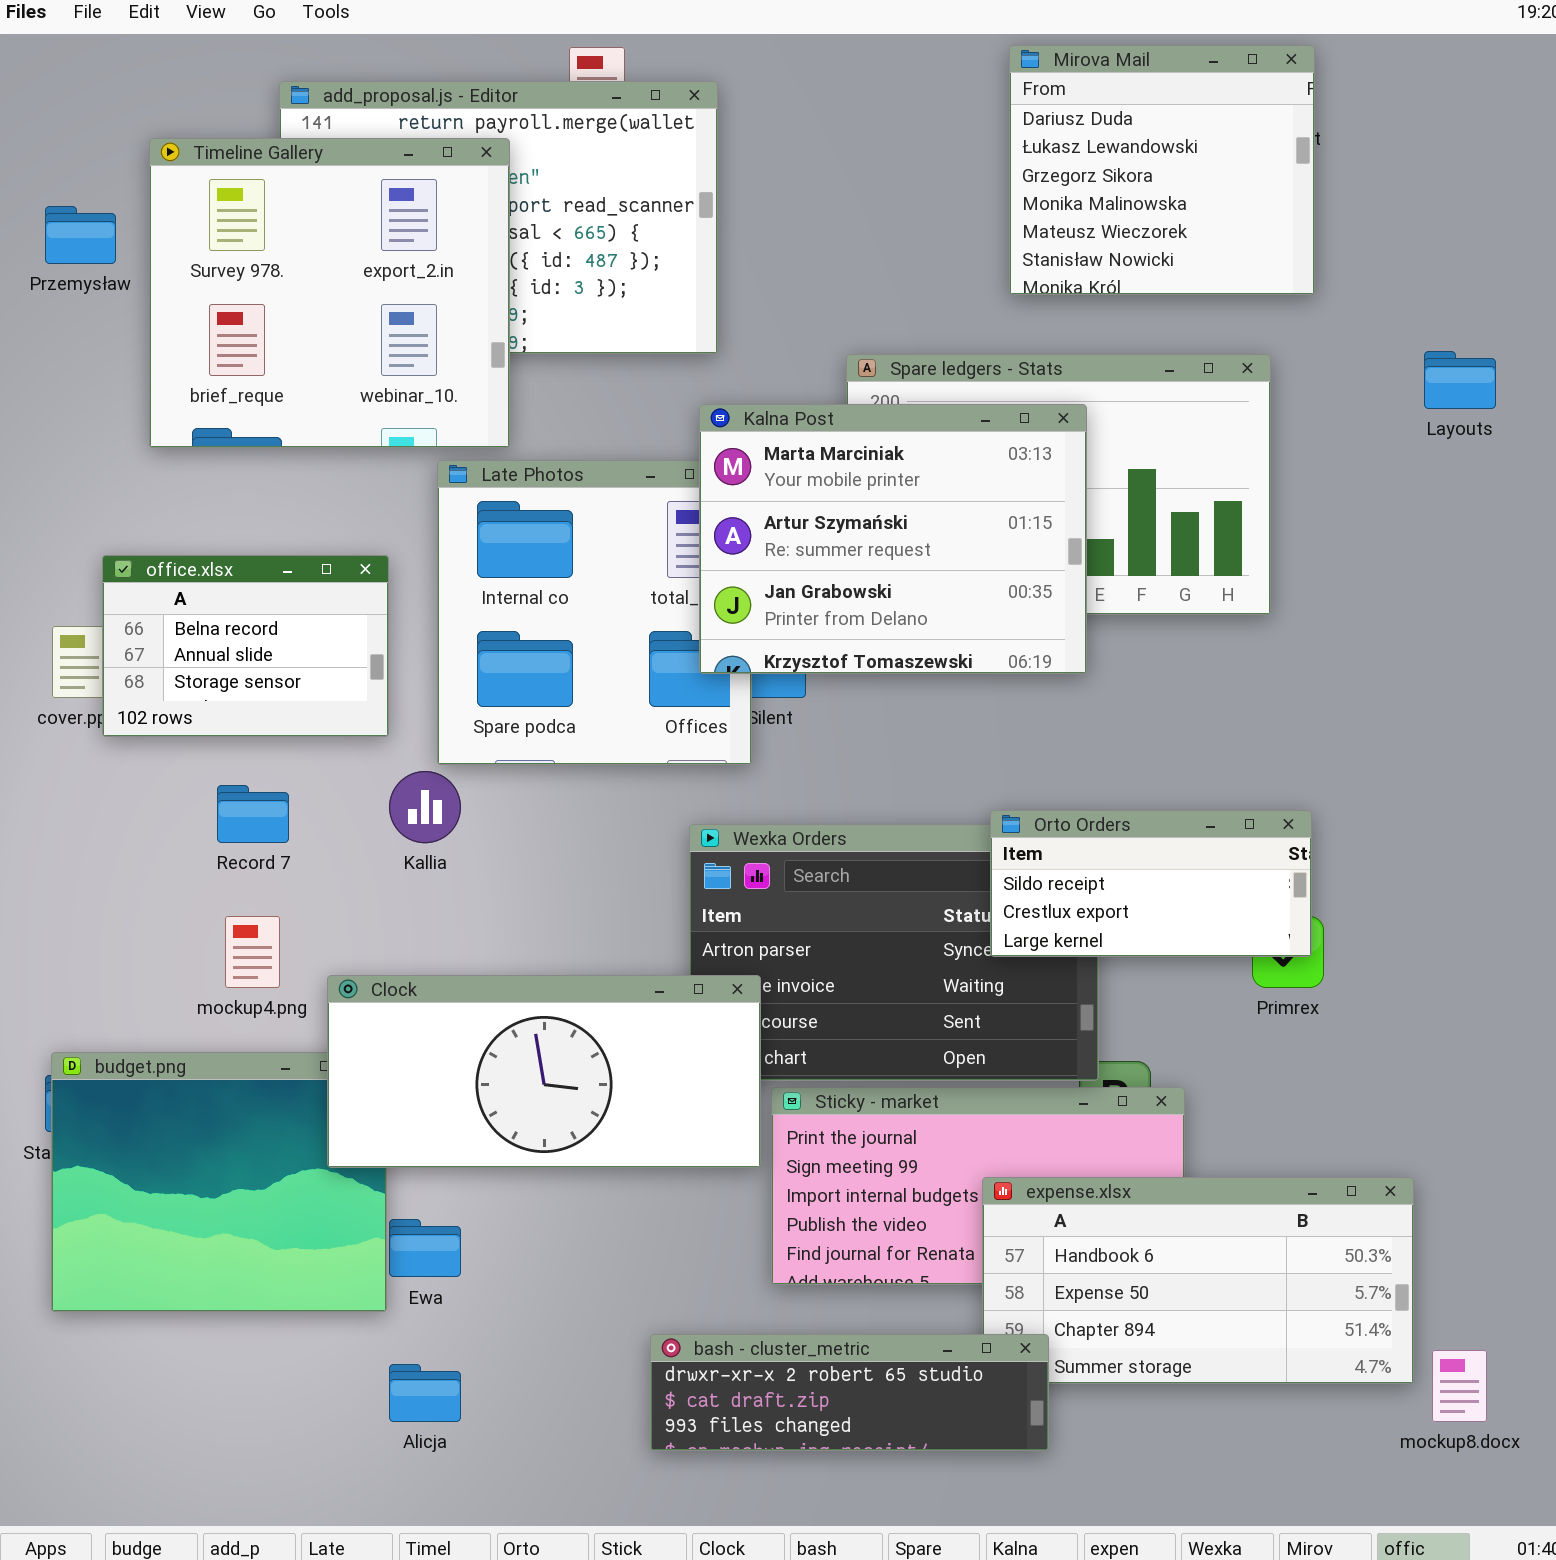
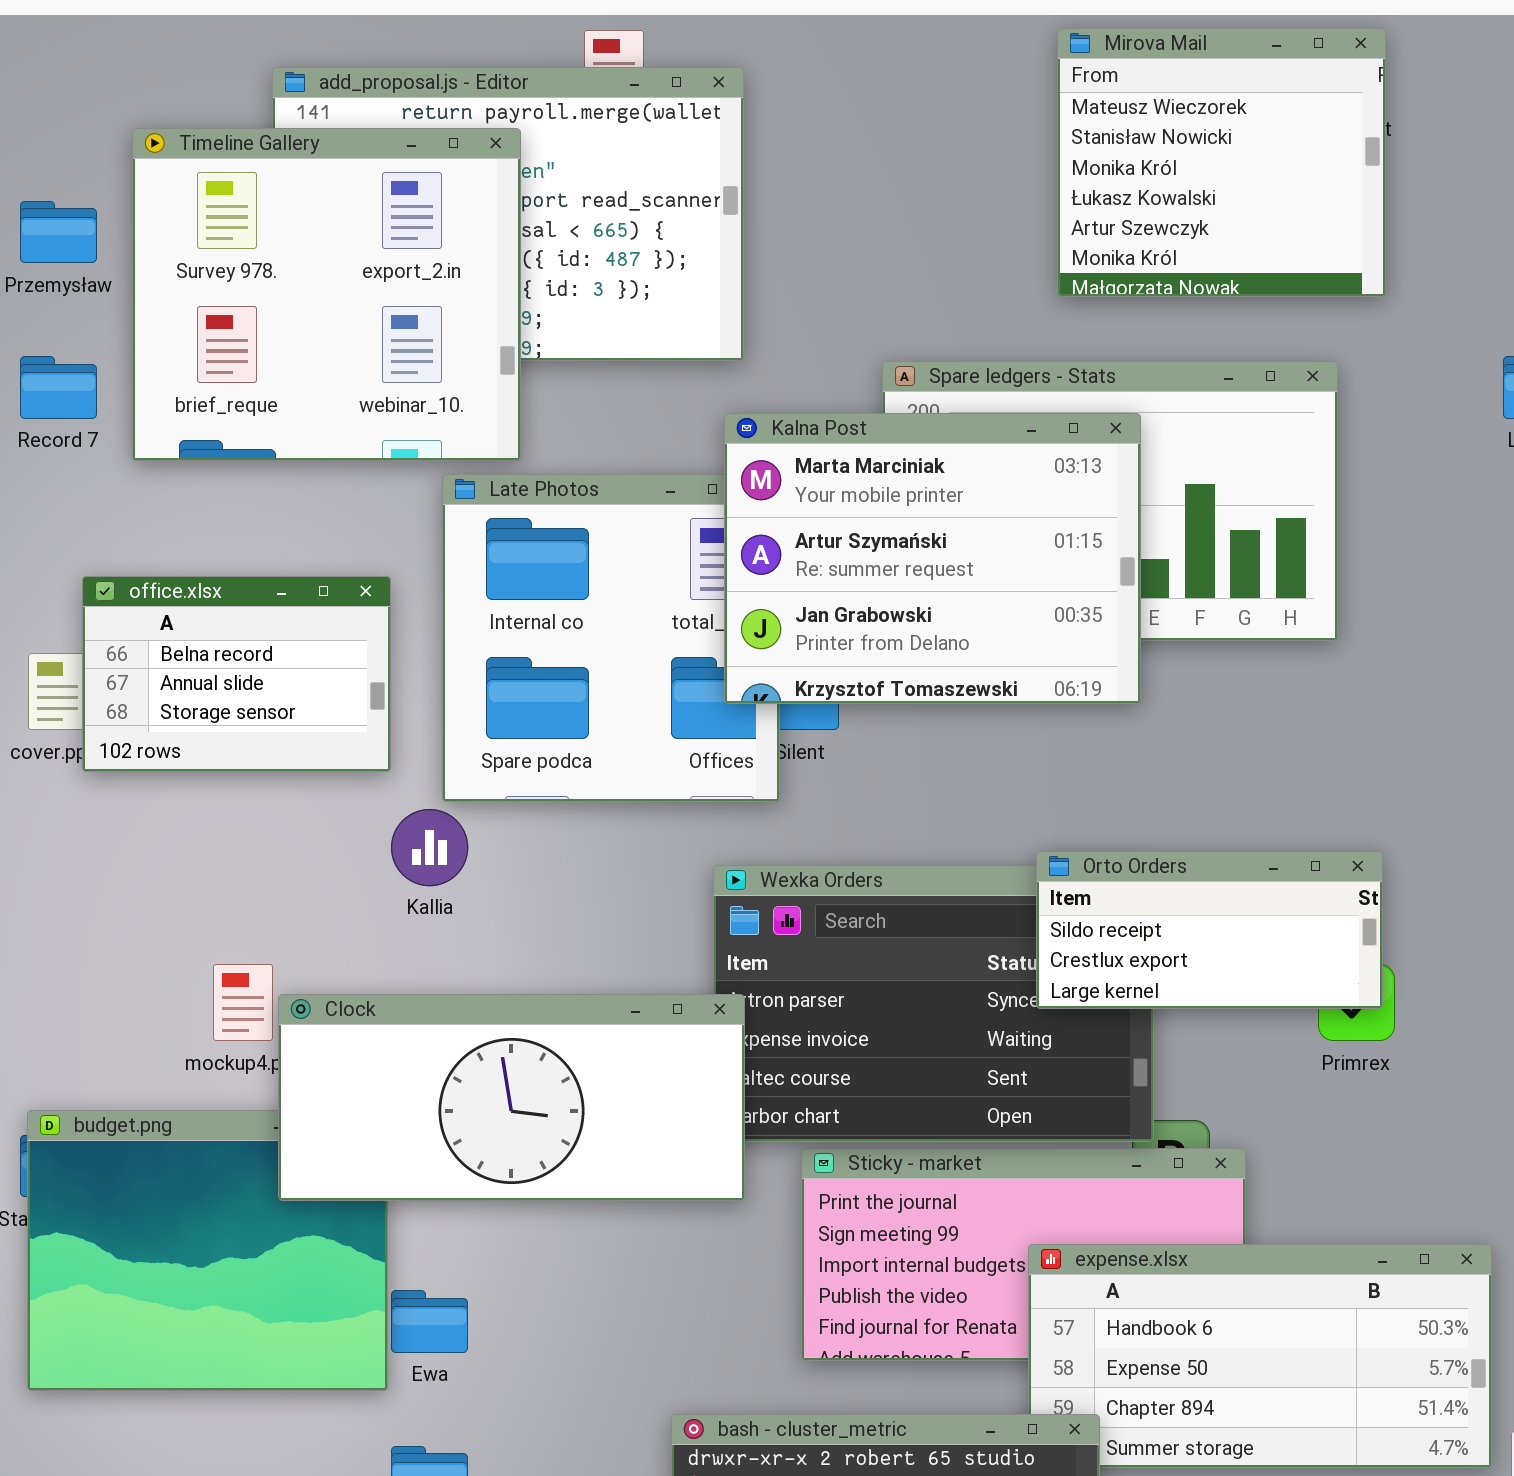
Mirova Mail: [1009,45,1315,295] -> [1057,28,1386,297], scrolled down 4 rows
Record 7: [217,785,289,843] -> [20,356,97,419], moved
Clock: [327,975,761,1168] -> [278,994,745,1201], moved

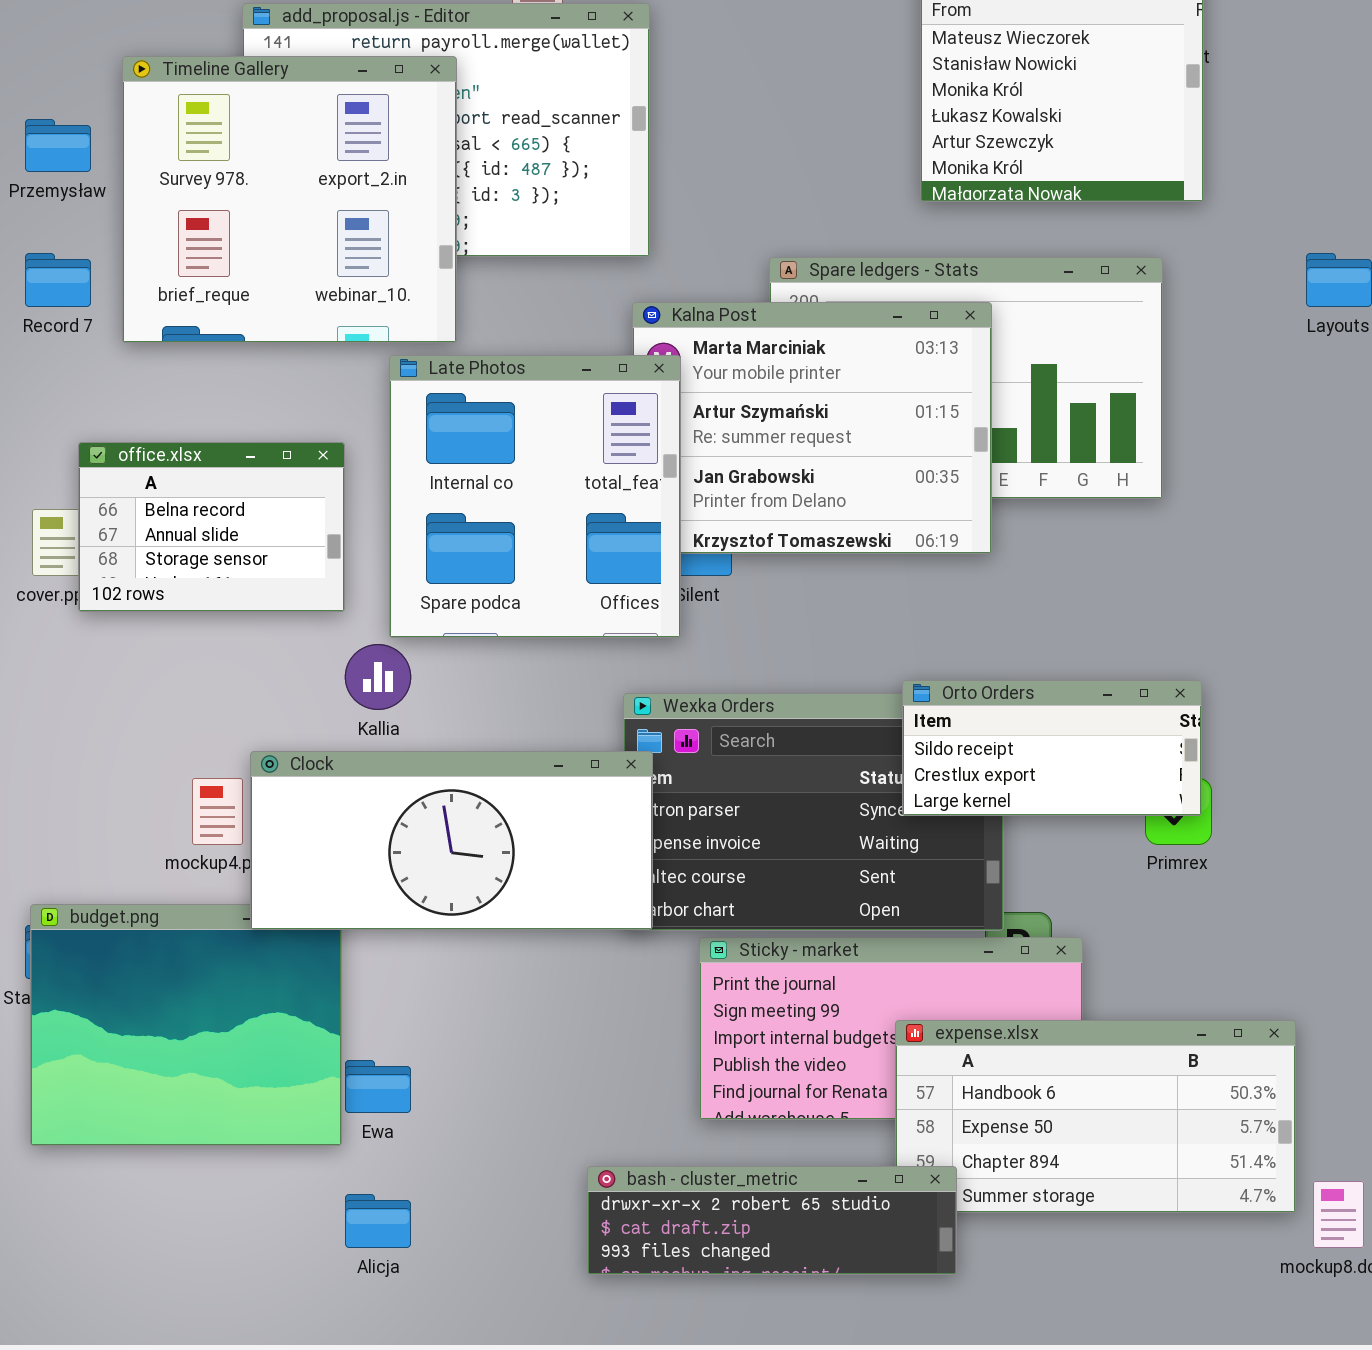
Late Photos: [442,474,780,802] -> [389,355,681,638], raised
Clock: [278,994,745,1201] -> [250,751,653,930], moved

